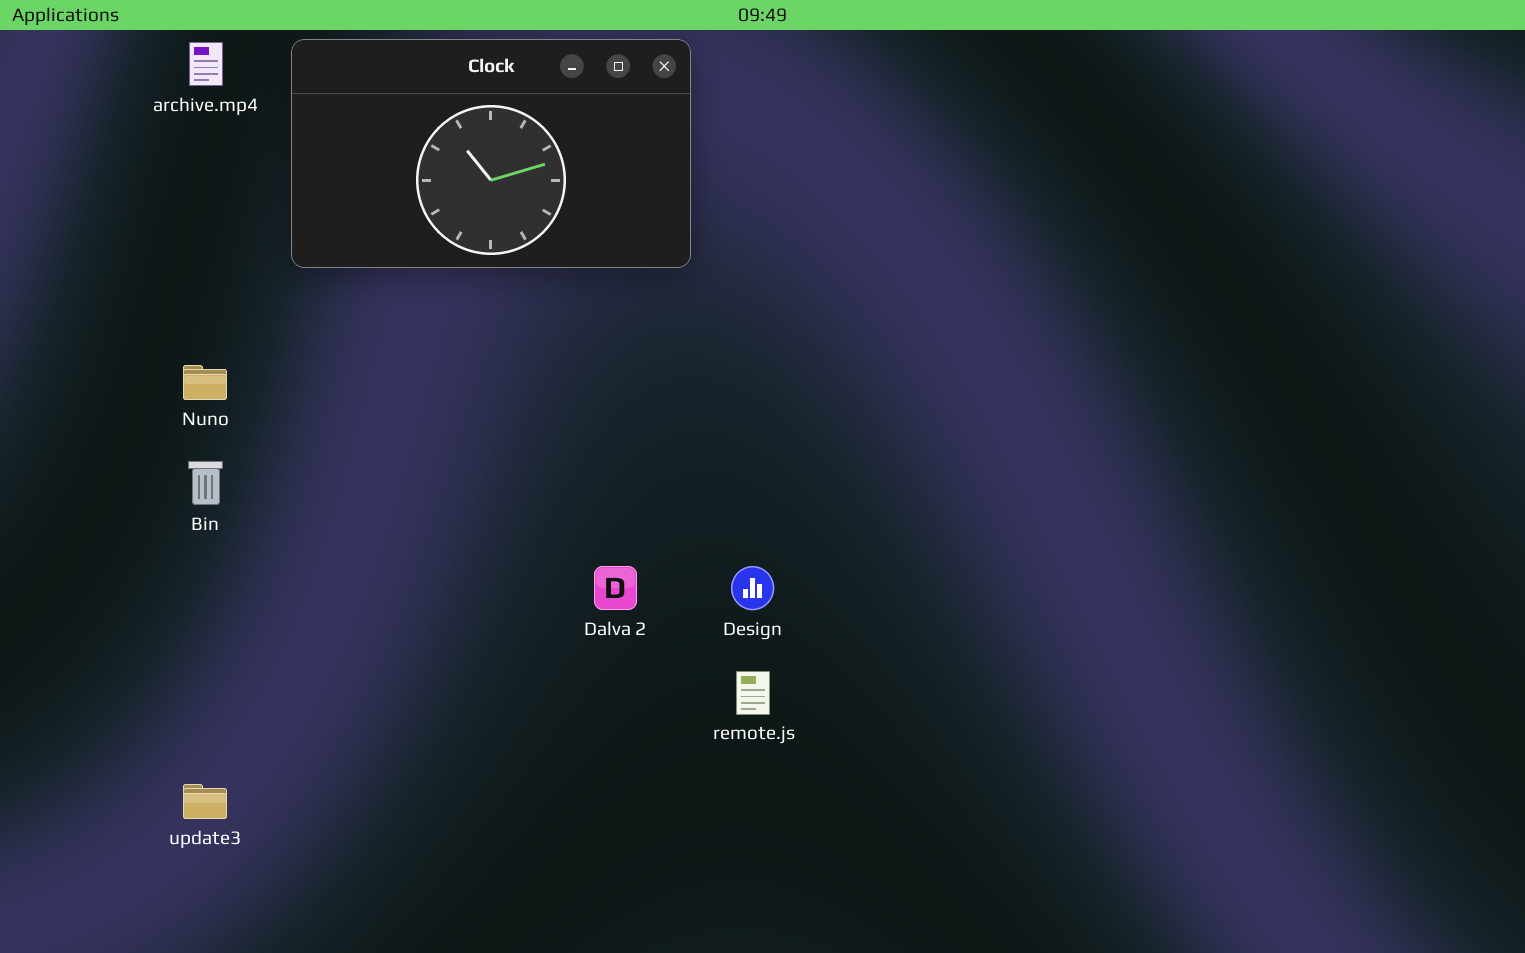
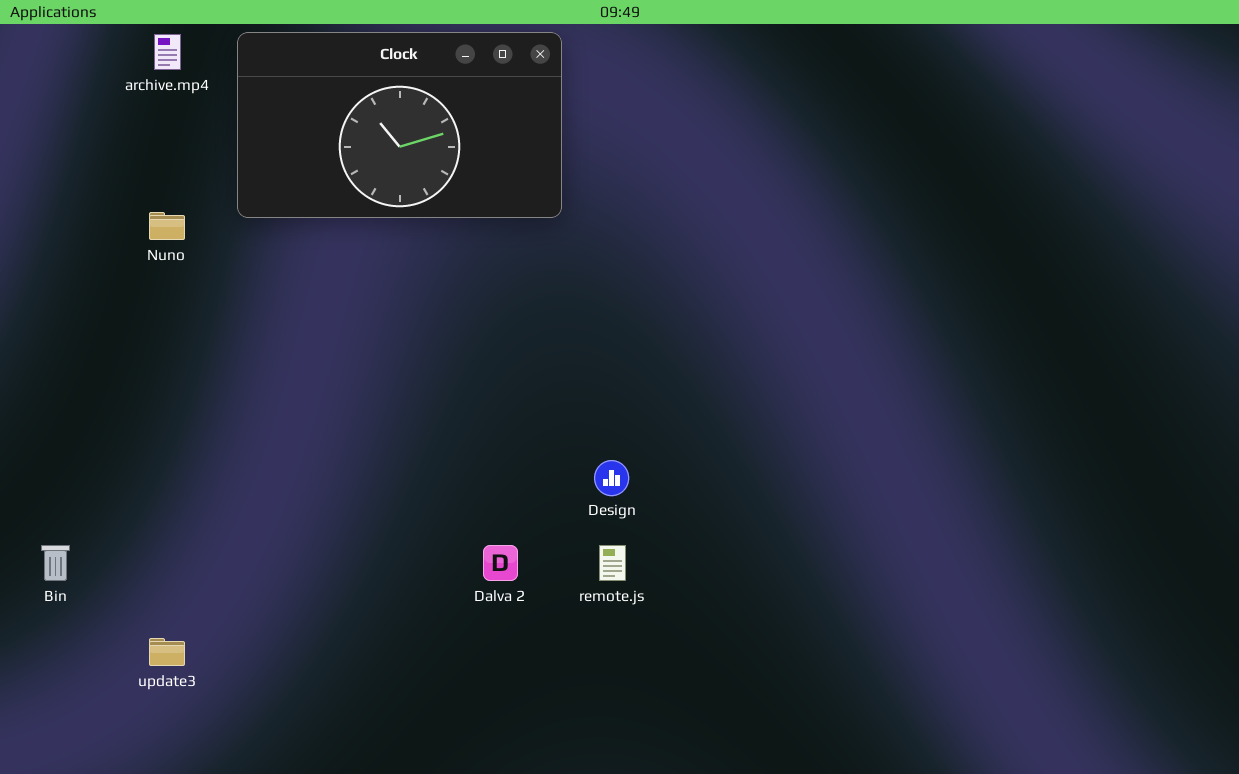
Nuno: [183,365,227,400] -> [149,212,185,240], moved
Bin: [188,461,223,505] -> [41,545,70,581], moved
Dalva 2: [594,566,637,610] -> [483,545,518,581], moved

